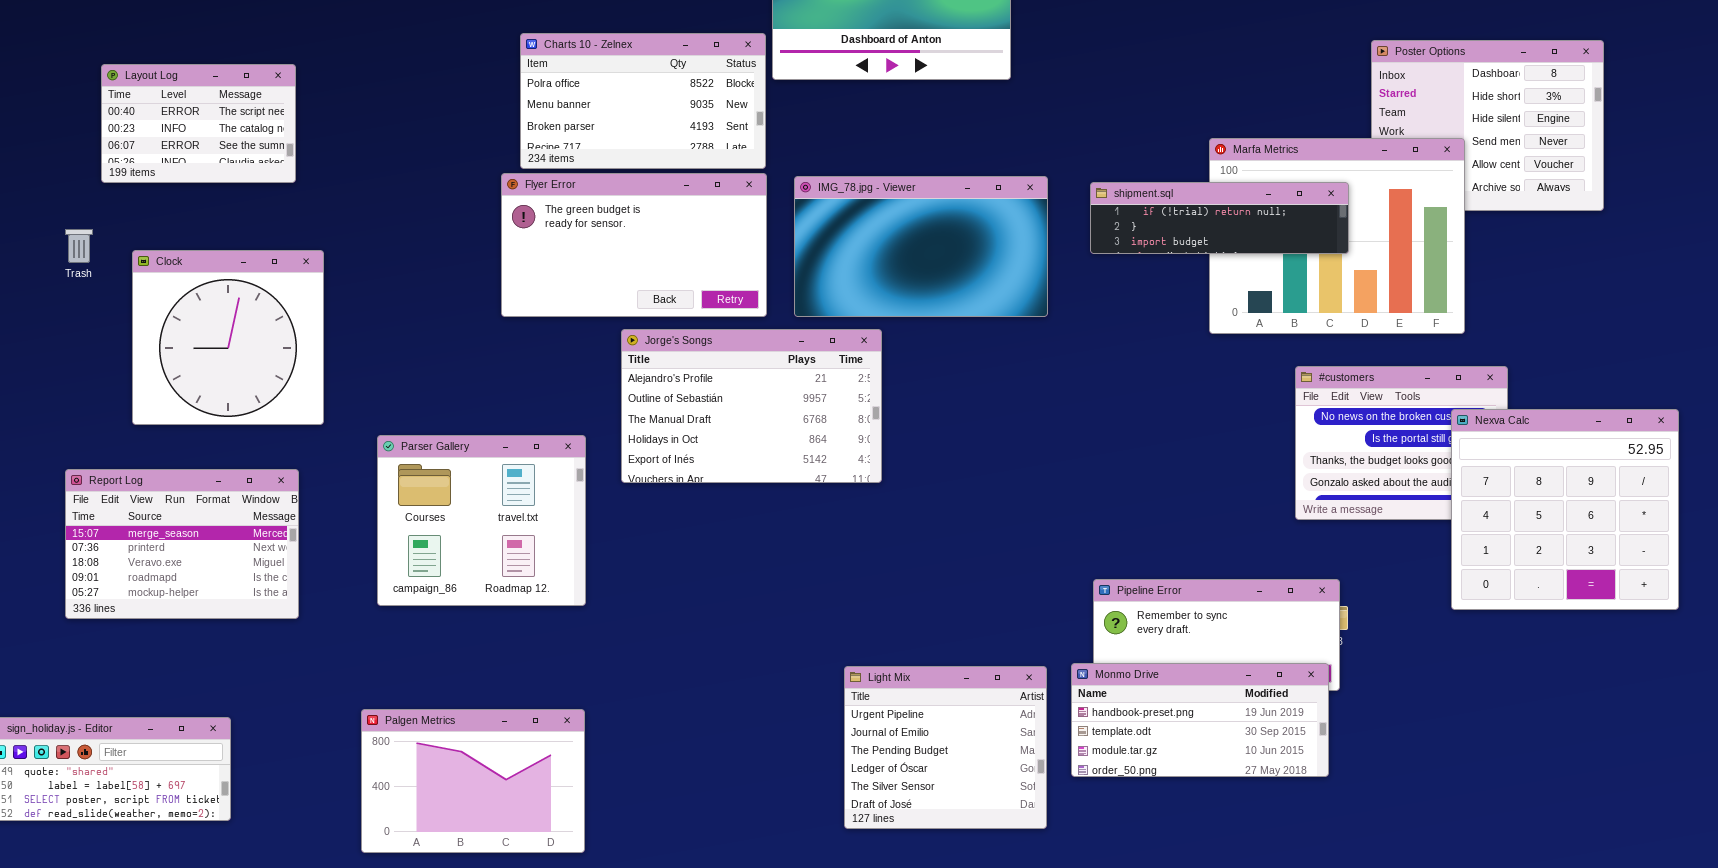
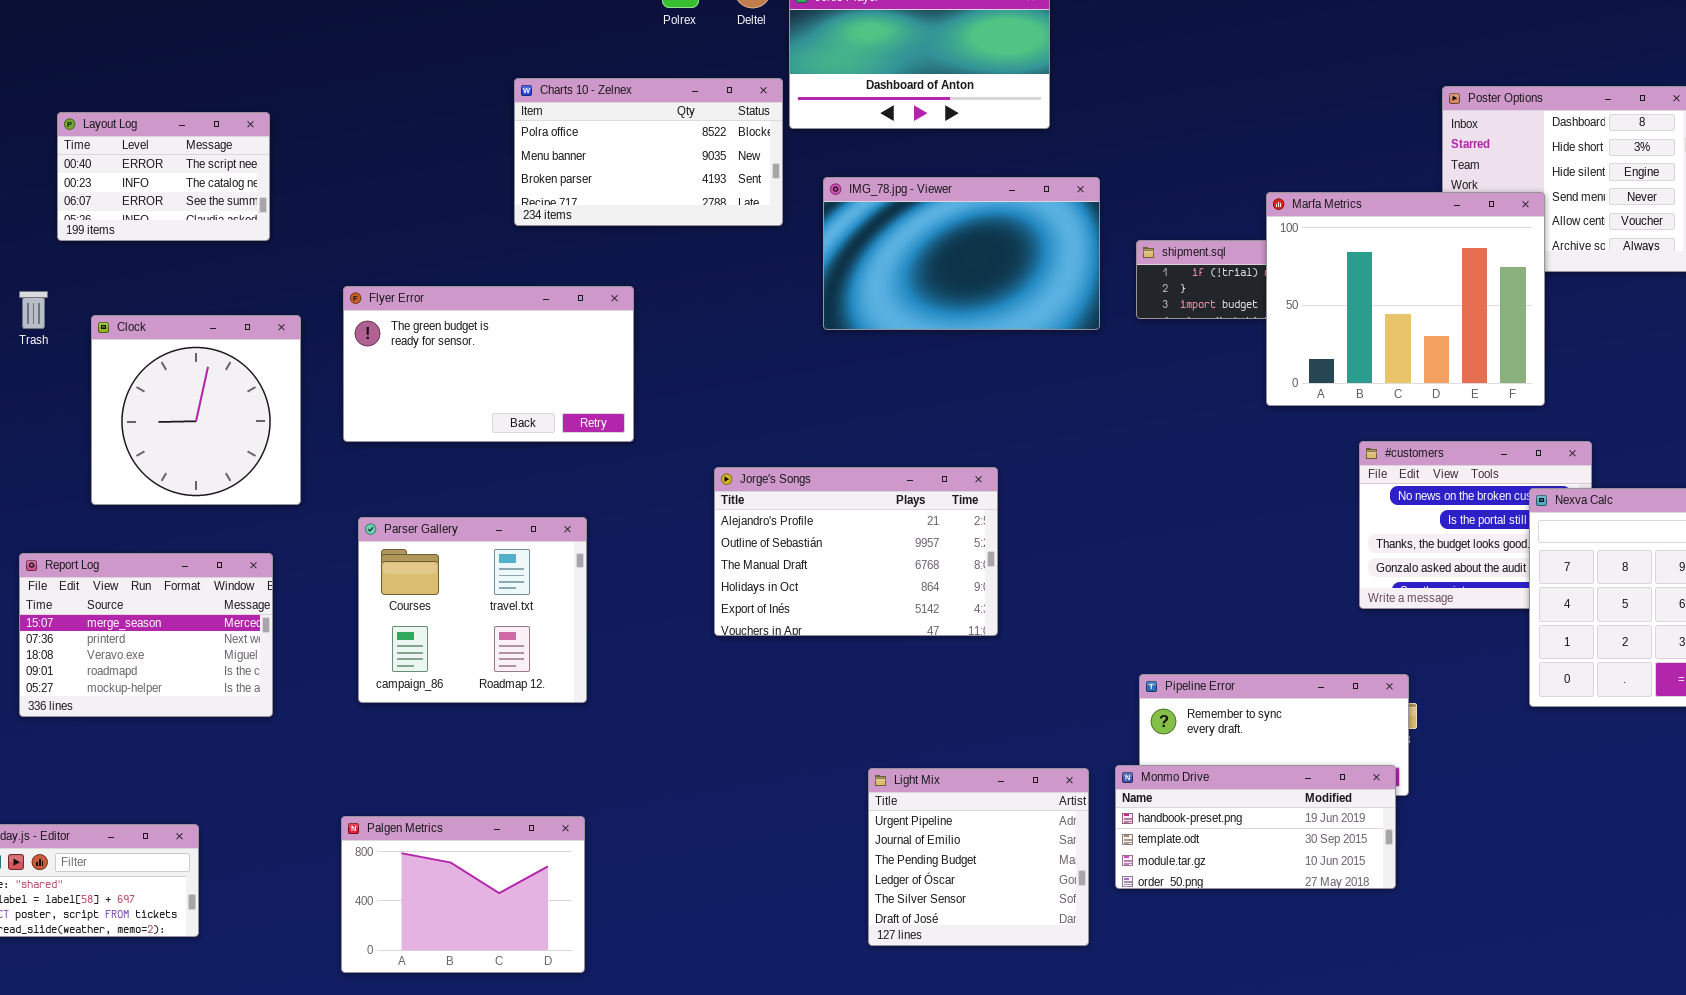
Marfa Metrics: [1209,138,1465,334] -> [1266,192,1545,406], raised
Flyer Error: [501,173,767,317] -> [343,286,634,442], moved
IMG_78.jpg - Viewer: [794,176,1048,317] -> [823,177,1100,330], moved
Jorge's Songs: [621,329,882,483] -> [714,467,998,636], moved

